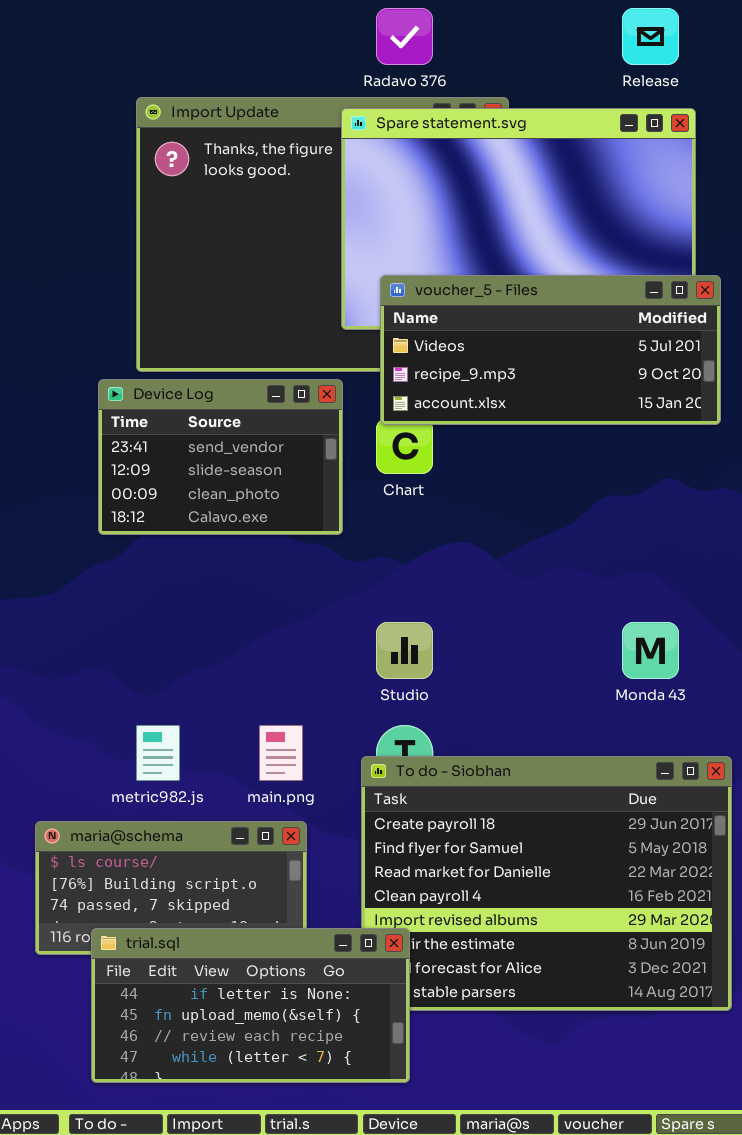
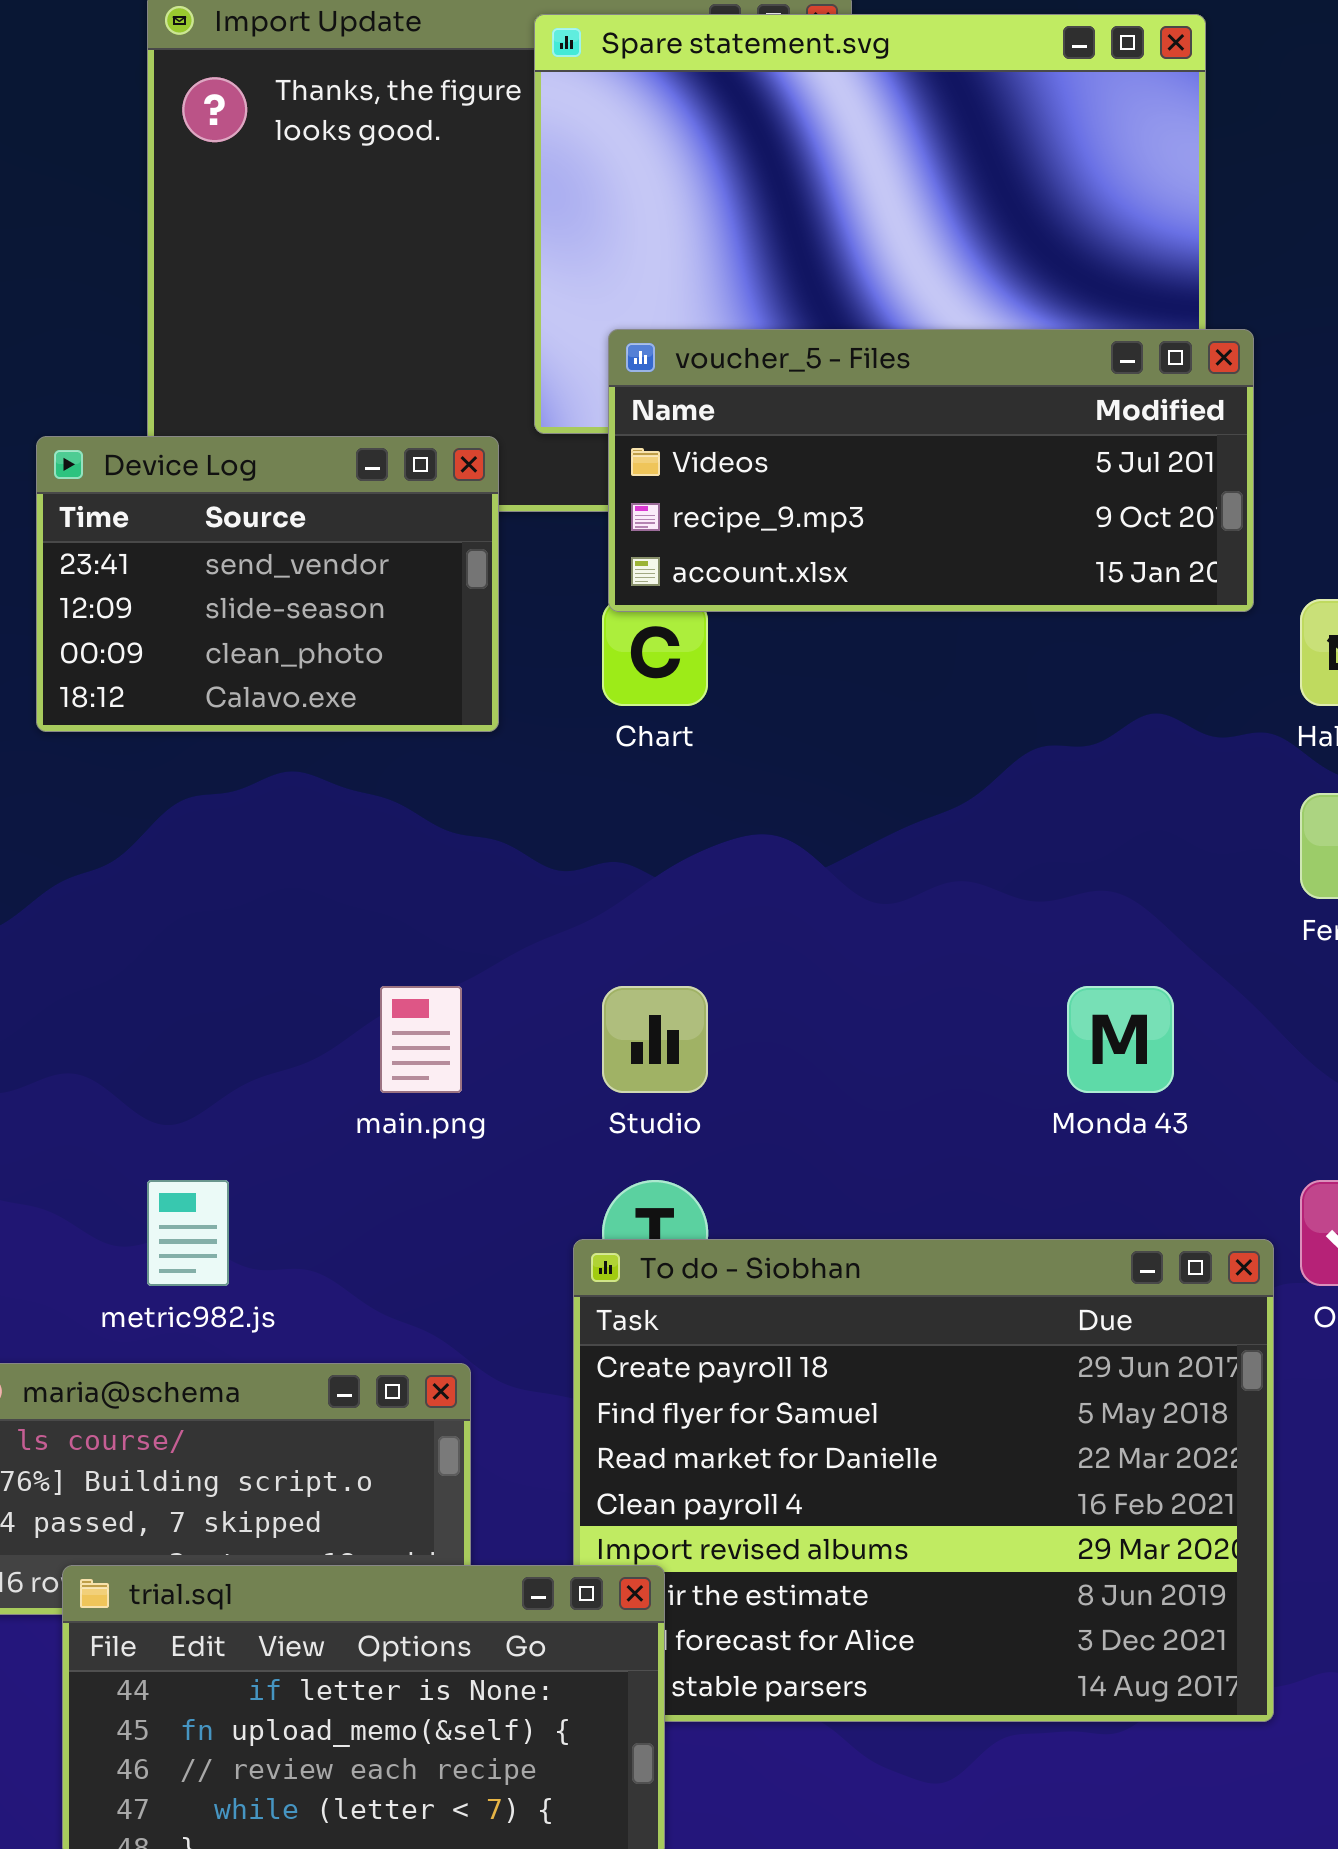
Device Log: [98,379,343,535] -> [36,436,499,732], moved
main.png: [259,725,303,781] -> [380,986,462,1093], moved

